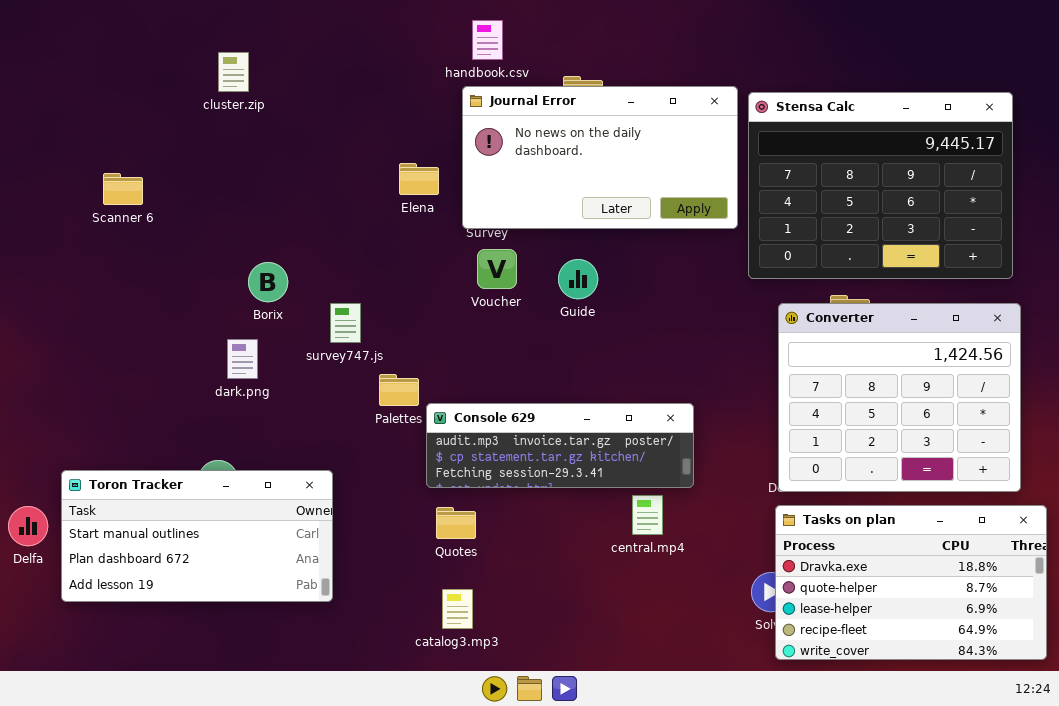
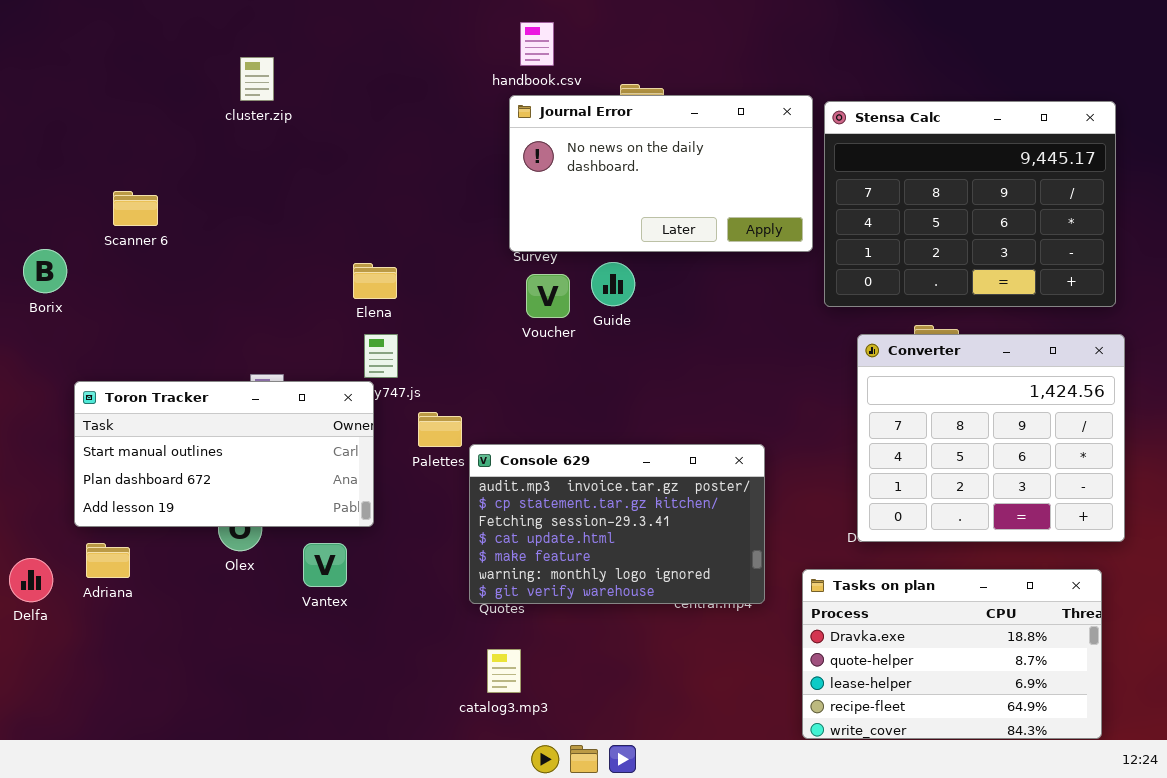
Elena: [399,163,439,195] -> [353,263,397,299], moved
Guide: [558,259,598,299] -> [591,262,635,306], moved
Borix: [248,262,288,302] -> [23,249,67,293], moved
Console 629: [426,403,694,488] -> [469,444,765,604], resized
Toron Tracker: [61,470,333,602] -> [74,381,374,527], moved
Tasks on plan: [775,505,1047,660] -> [802,569,1102,739], moved

